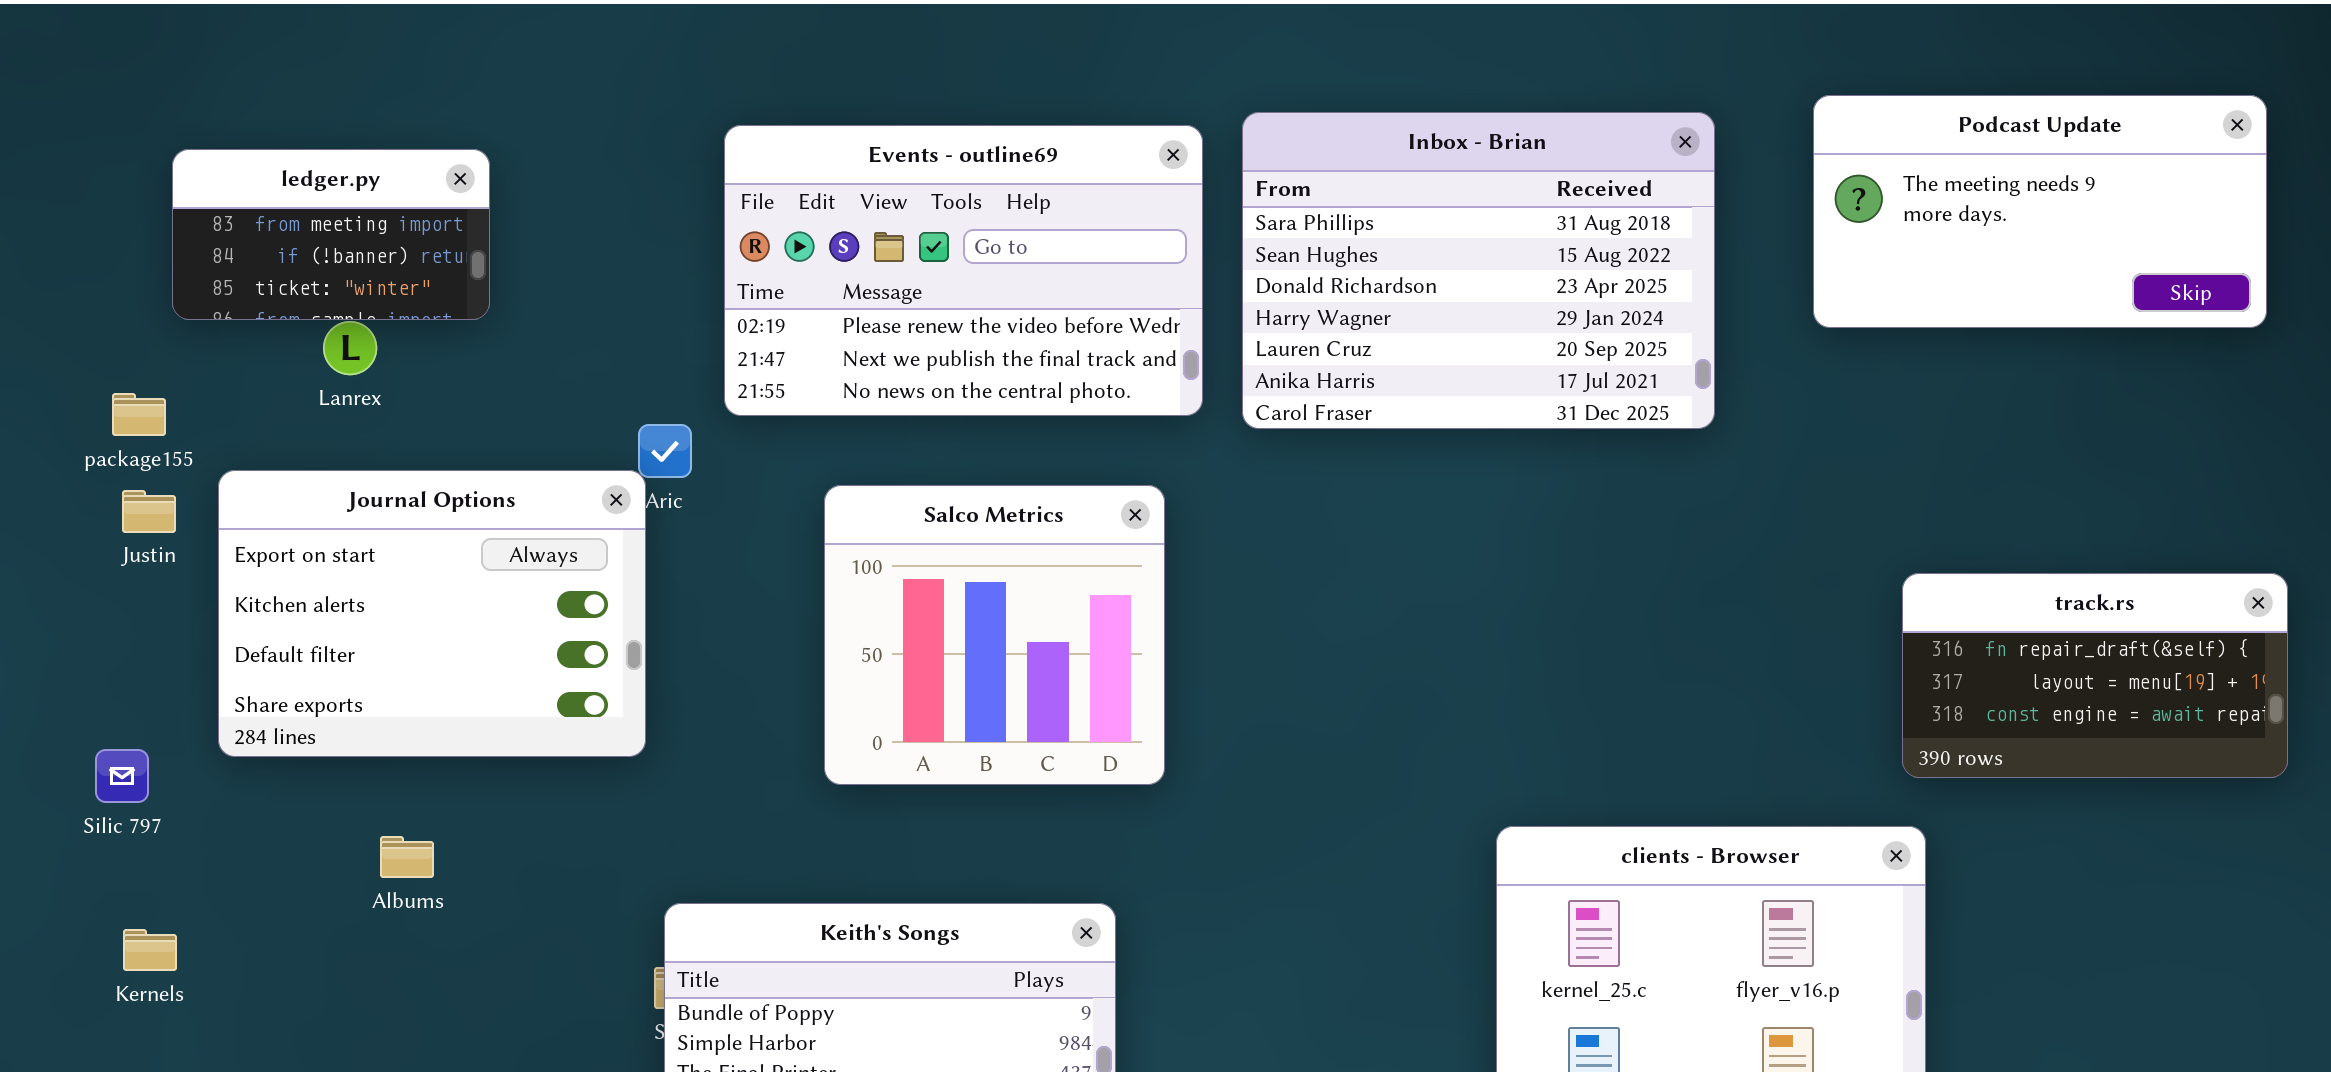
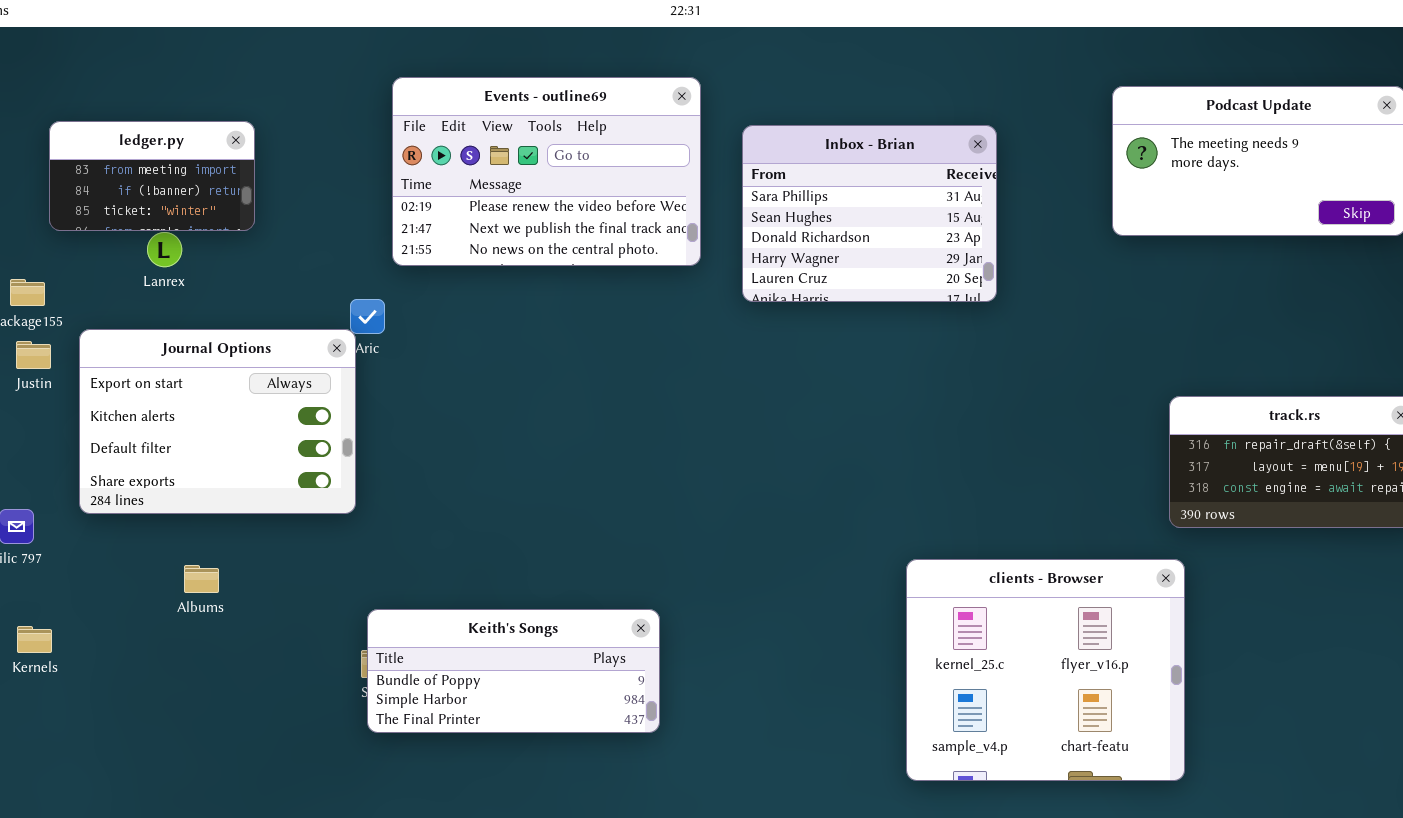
Inbox - Brian: [1242,112,1715,429] -> [742,125,997,302], resized
Events - outline69: [724,125,1203,416] -> [392,77,701,266], moved
Salco Metrics: [824,485,1165,785] -> none, closed

